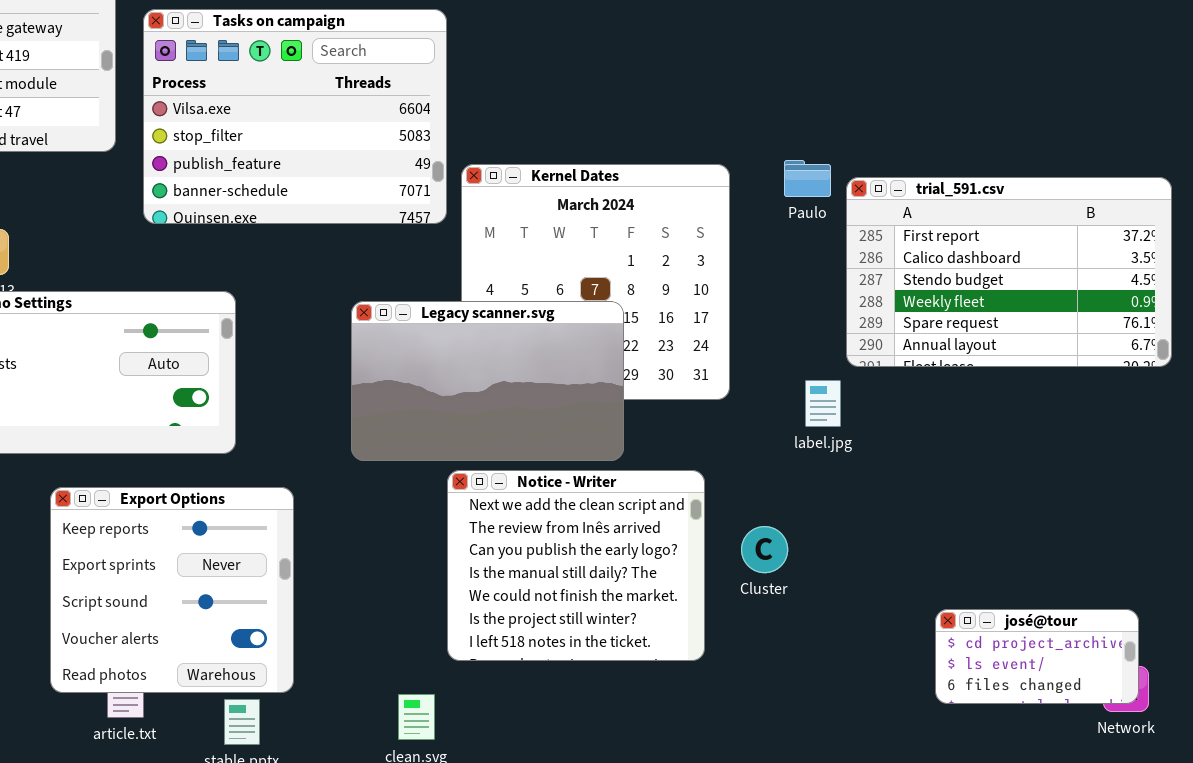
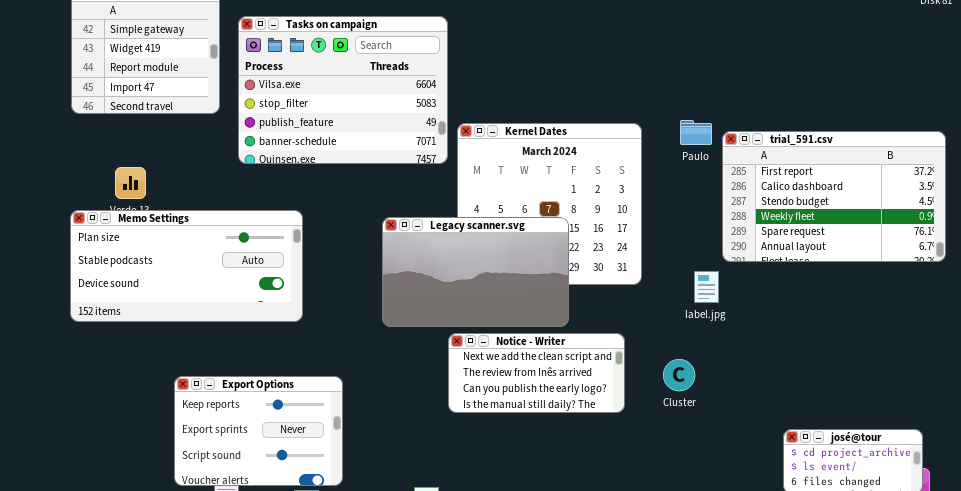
Notice - Writer: [447,470,705,661] -> [448,333,625,413], resized
Export Options: [50,487,294,693] -> [174,376,343,486], resized
Cluster: [741,526,788,573] -> [663,359,695,391], moved

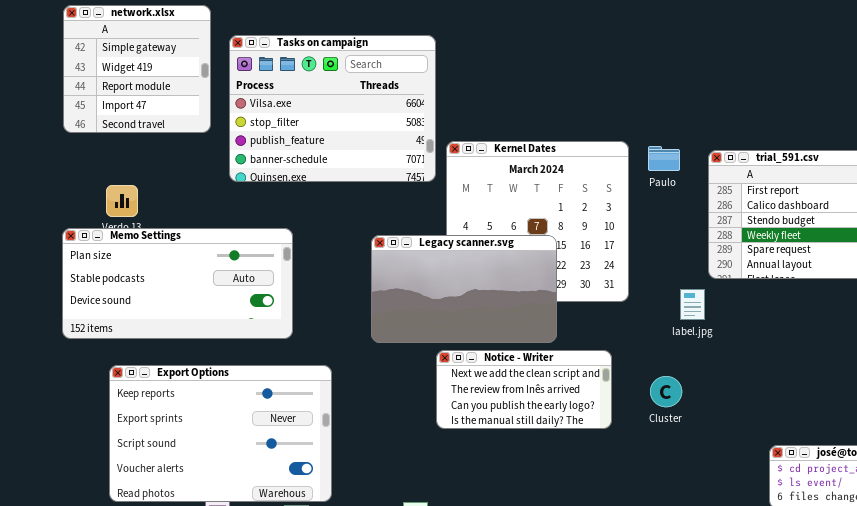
Paulo: [680,120,712,145] -> [648,146,680,171], moved
Export Options: [174,376,343,486] -> [109,365,332,502], resized

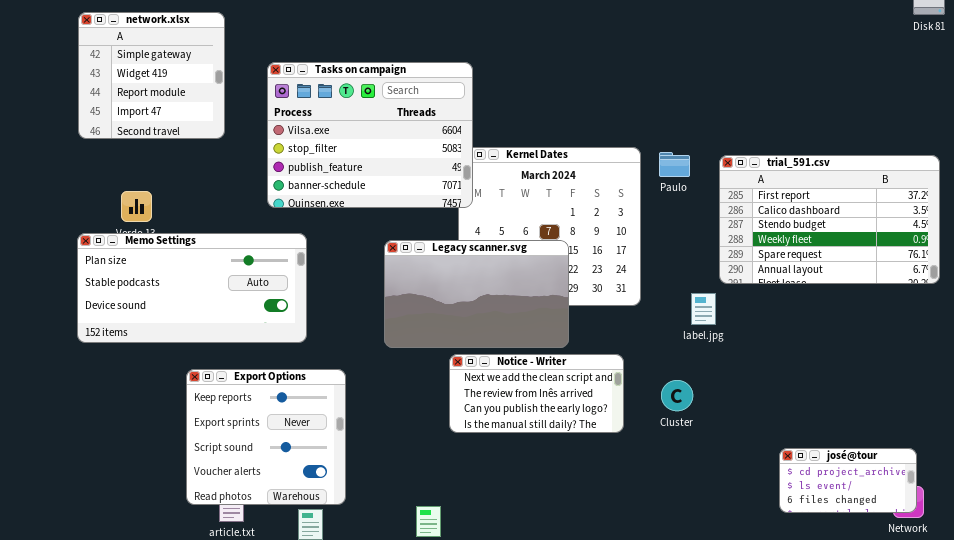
Tasks on campaign: [229,35,436,182] -> [267,62,473,208], moved
Export Options: [109,365,332,502] -> [186,369,346,505], resized

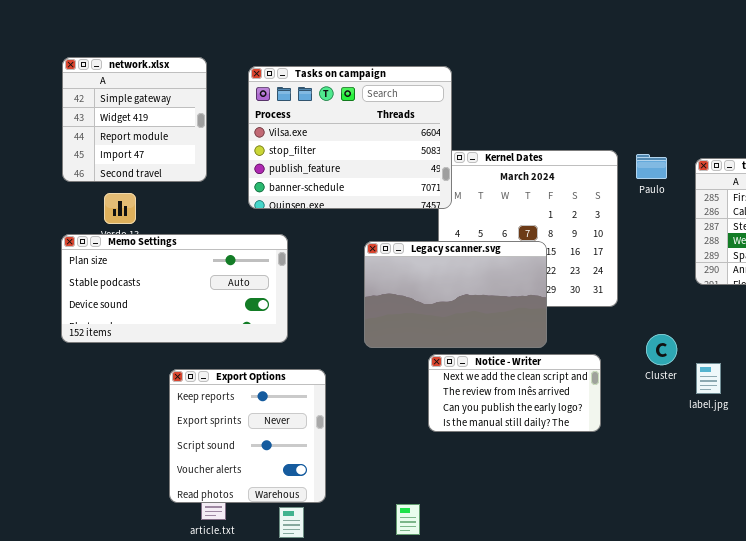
network.xlsx: [78,12,225,139] -> [62,57,207,182], moved
label.jpg: [691,293,716,325] -> [696,363,721,394], moved
Cluster: [661,380,693,411] -> [646,334,677,365], moved

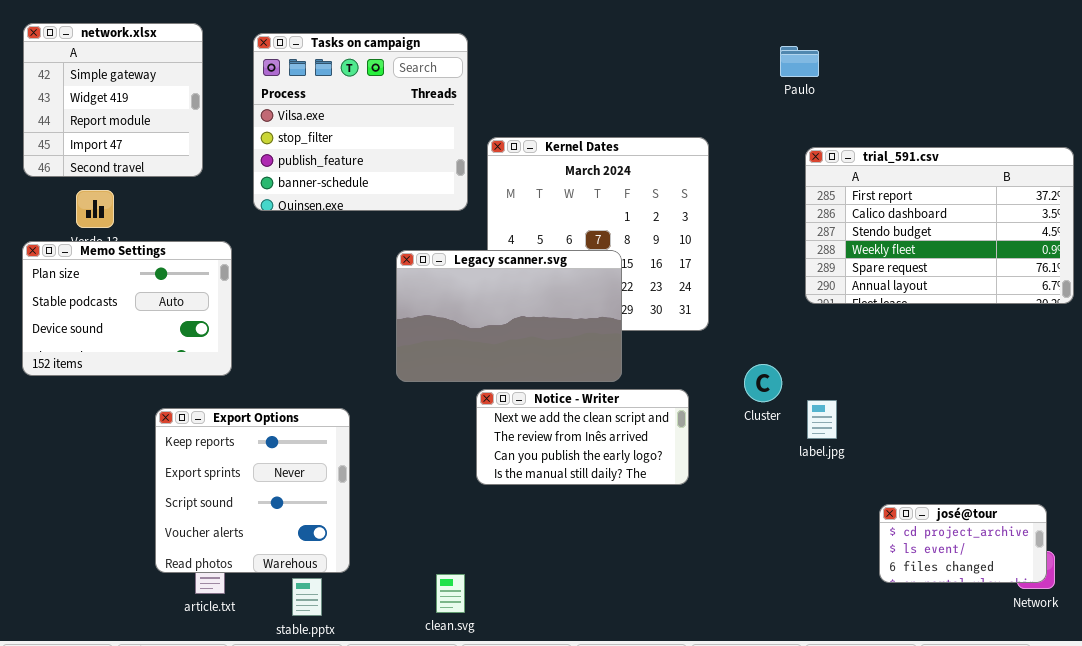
Tasks on campaign: [248,66,452,209] -> [253,33,468,211], resized
Paulo: [636,154,667,179] -> [780,46,819,77], moved
Memo Settings: [61,234,288,343] -> [22,241,232,376], resized

